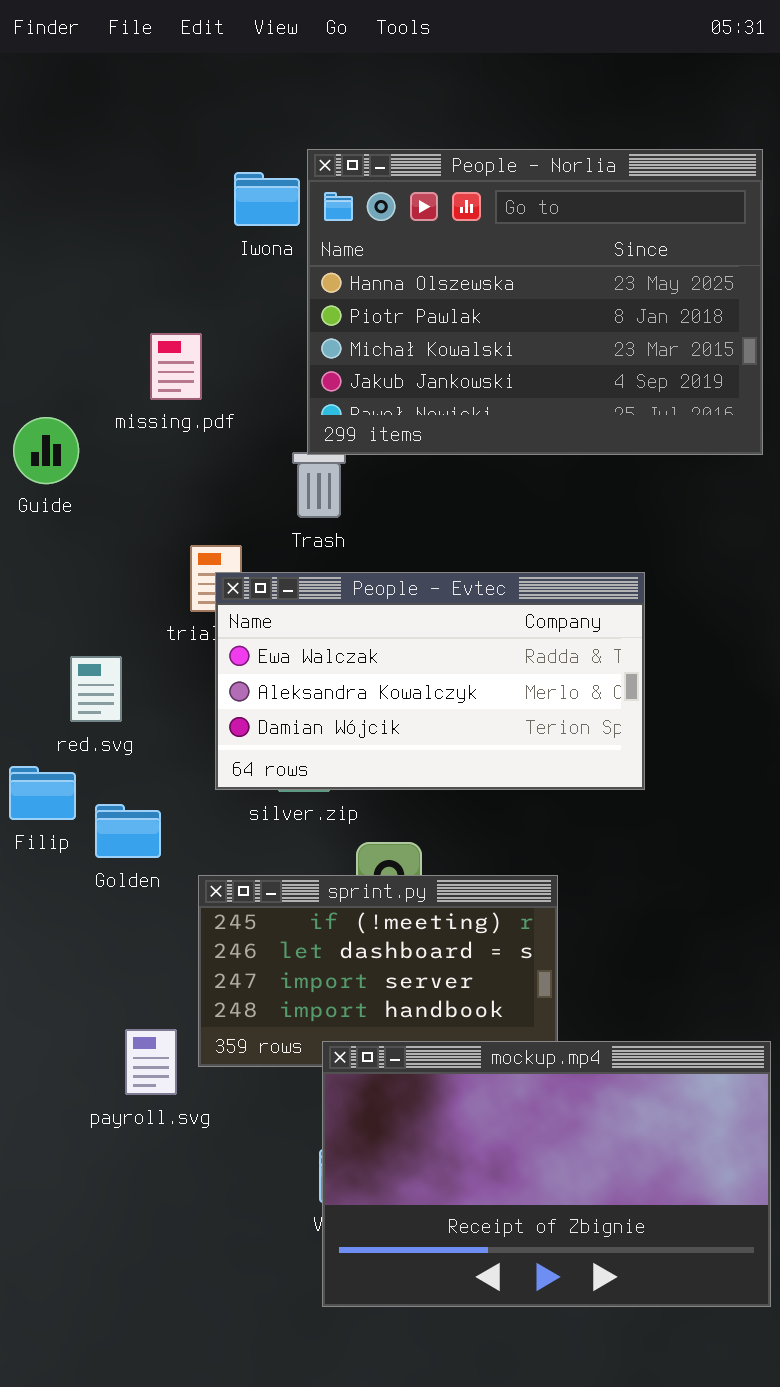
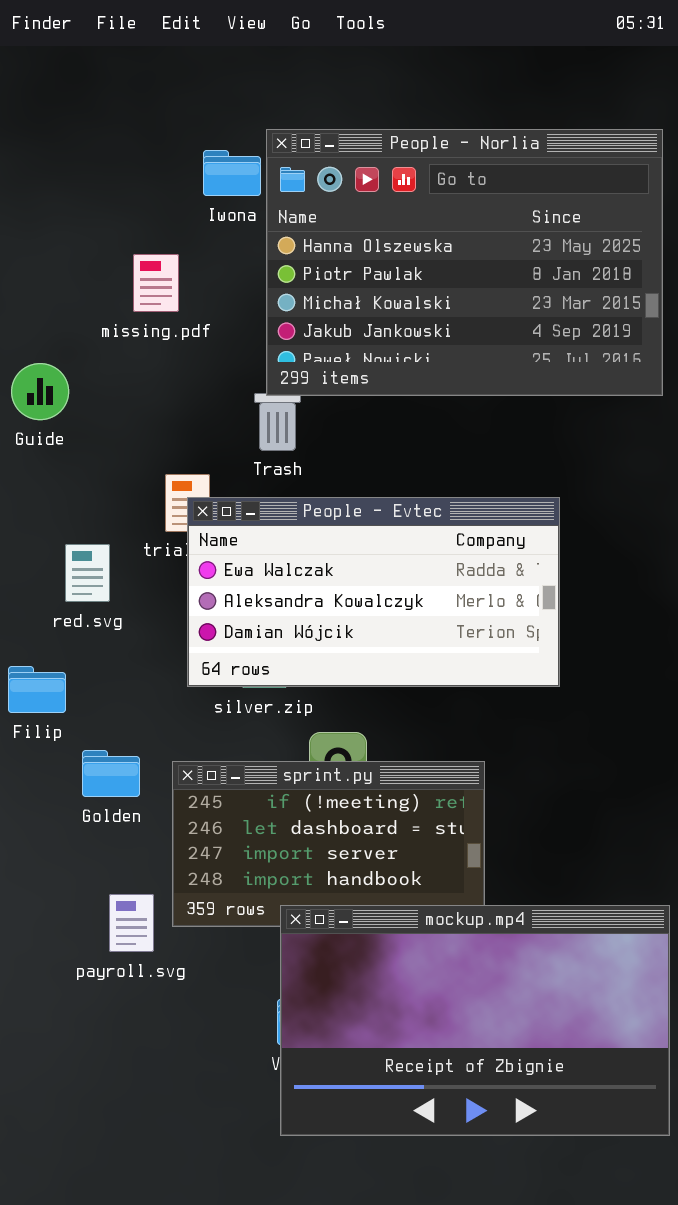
missing.pdf: [150,333,202,400] -> [133,254,179,312], moved
red.svg: [70,656,122,722] -> [65,544,110,602], moved
Golden: [95,804,161,858] -> [82,750,140,797], moved

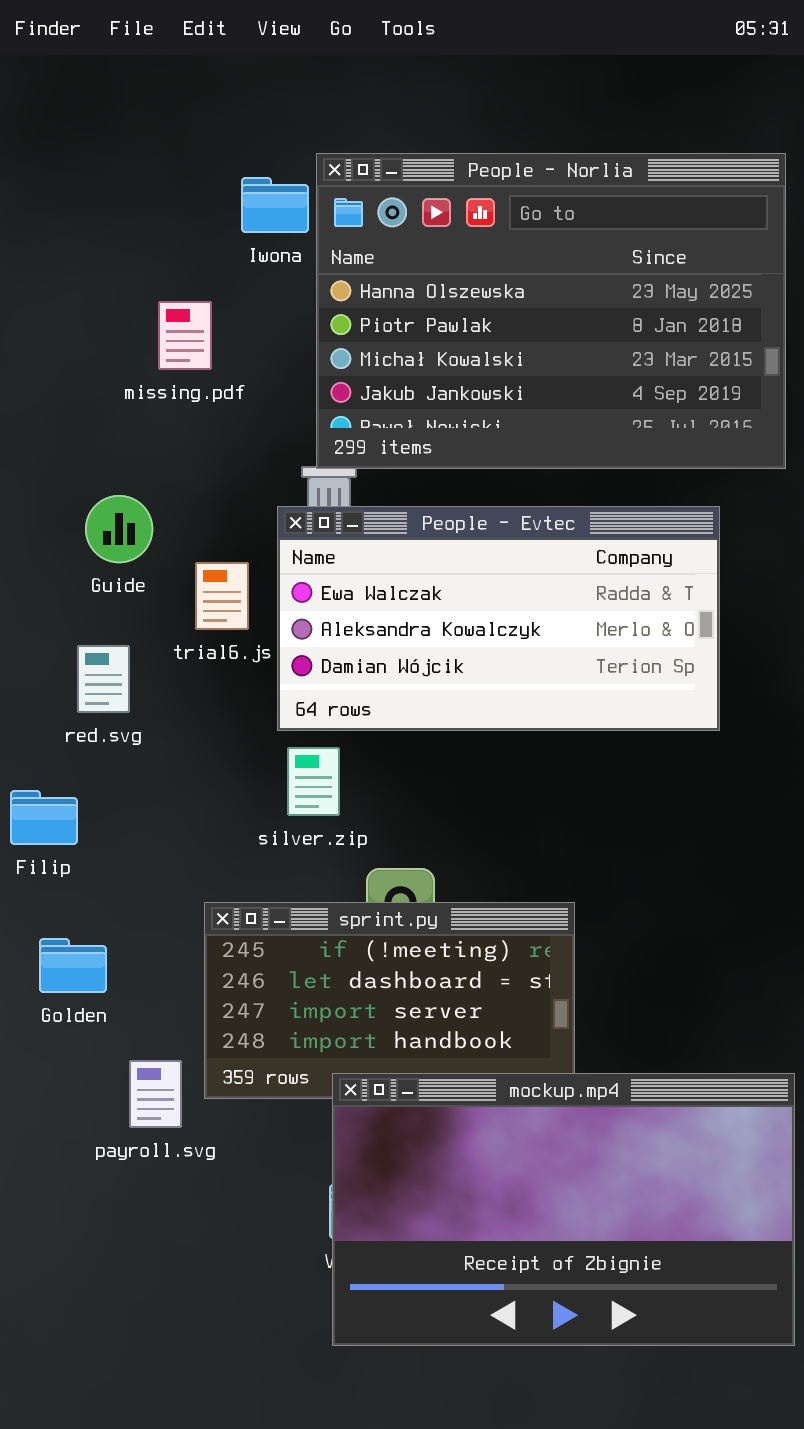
Guide: [11,363,69,420] -> [85,495,153,563], moved
People - Evtec: [187,497,560,687] -> [277,506,720,731], moved
Golden: [82,750,140,797] -> [39,938,107,993], moved

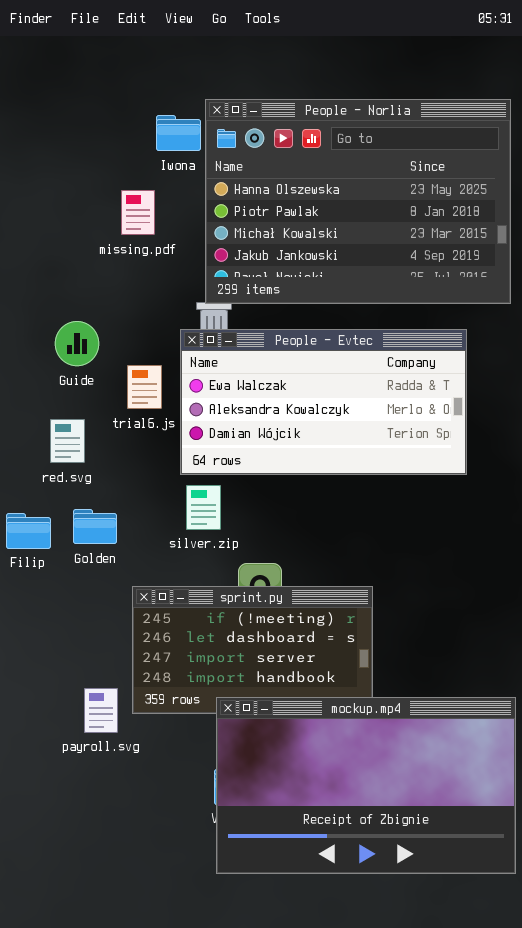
missing.pdf: [158,301,212,370] -> [121,190,155,235], moved
Golden: [39,938,107,993] -> [73,509,117,544], moved

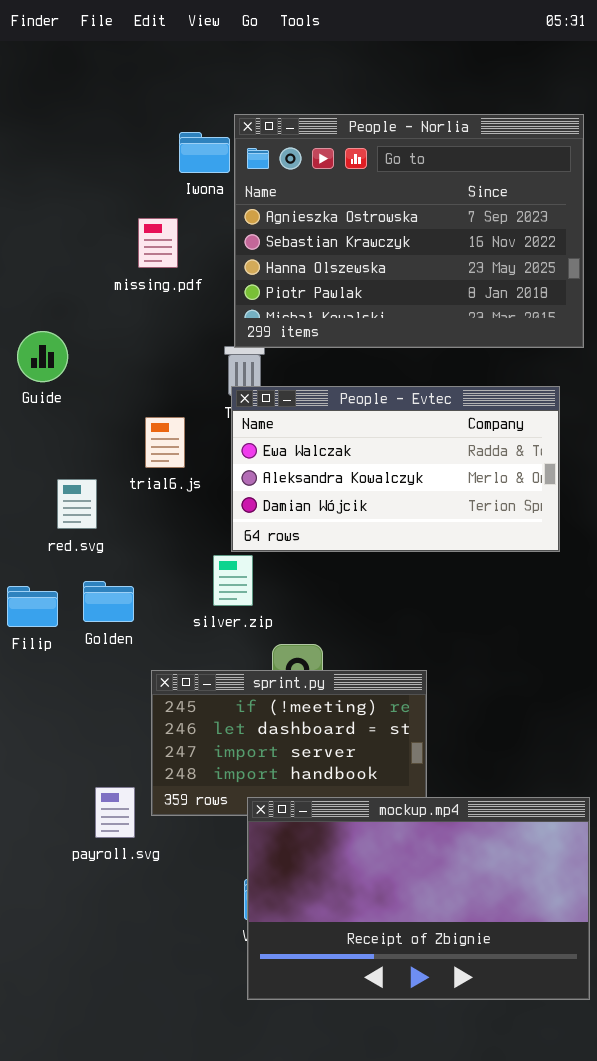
People - Norlia: [205,99,511,304] -> [234,114,584,348], scrolled up 2 rows
Guide: [55,321,99,366] -> [17,331,68,382], moved
People - Evtec: [180,329,467,475] -> [231,386,560,552], moved

